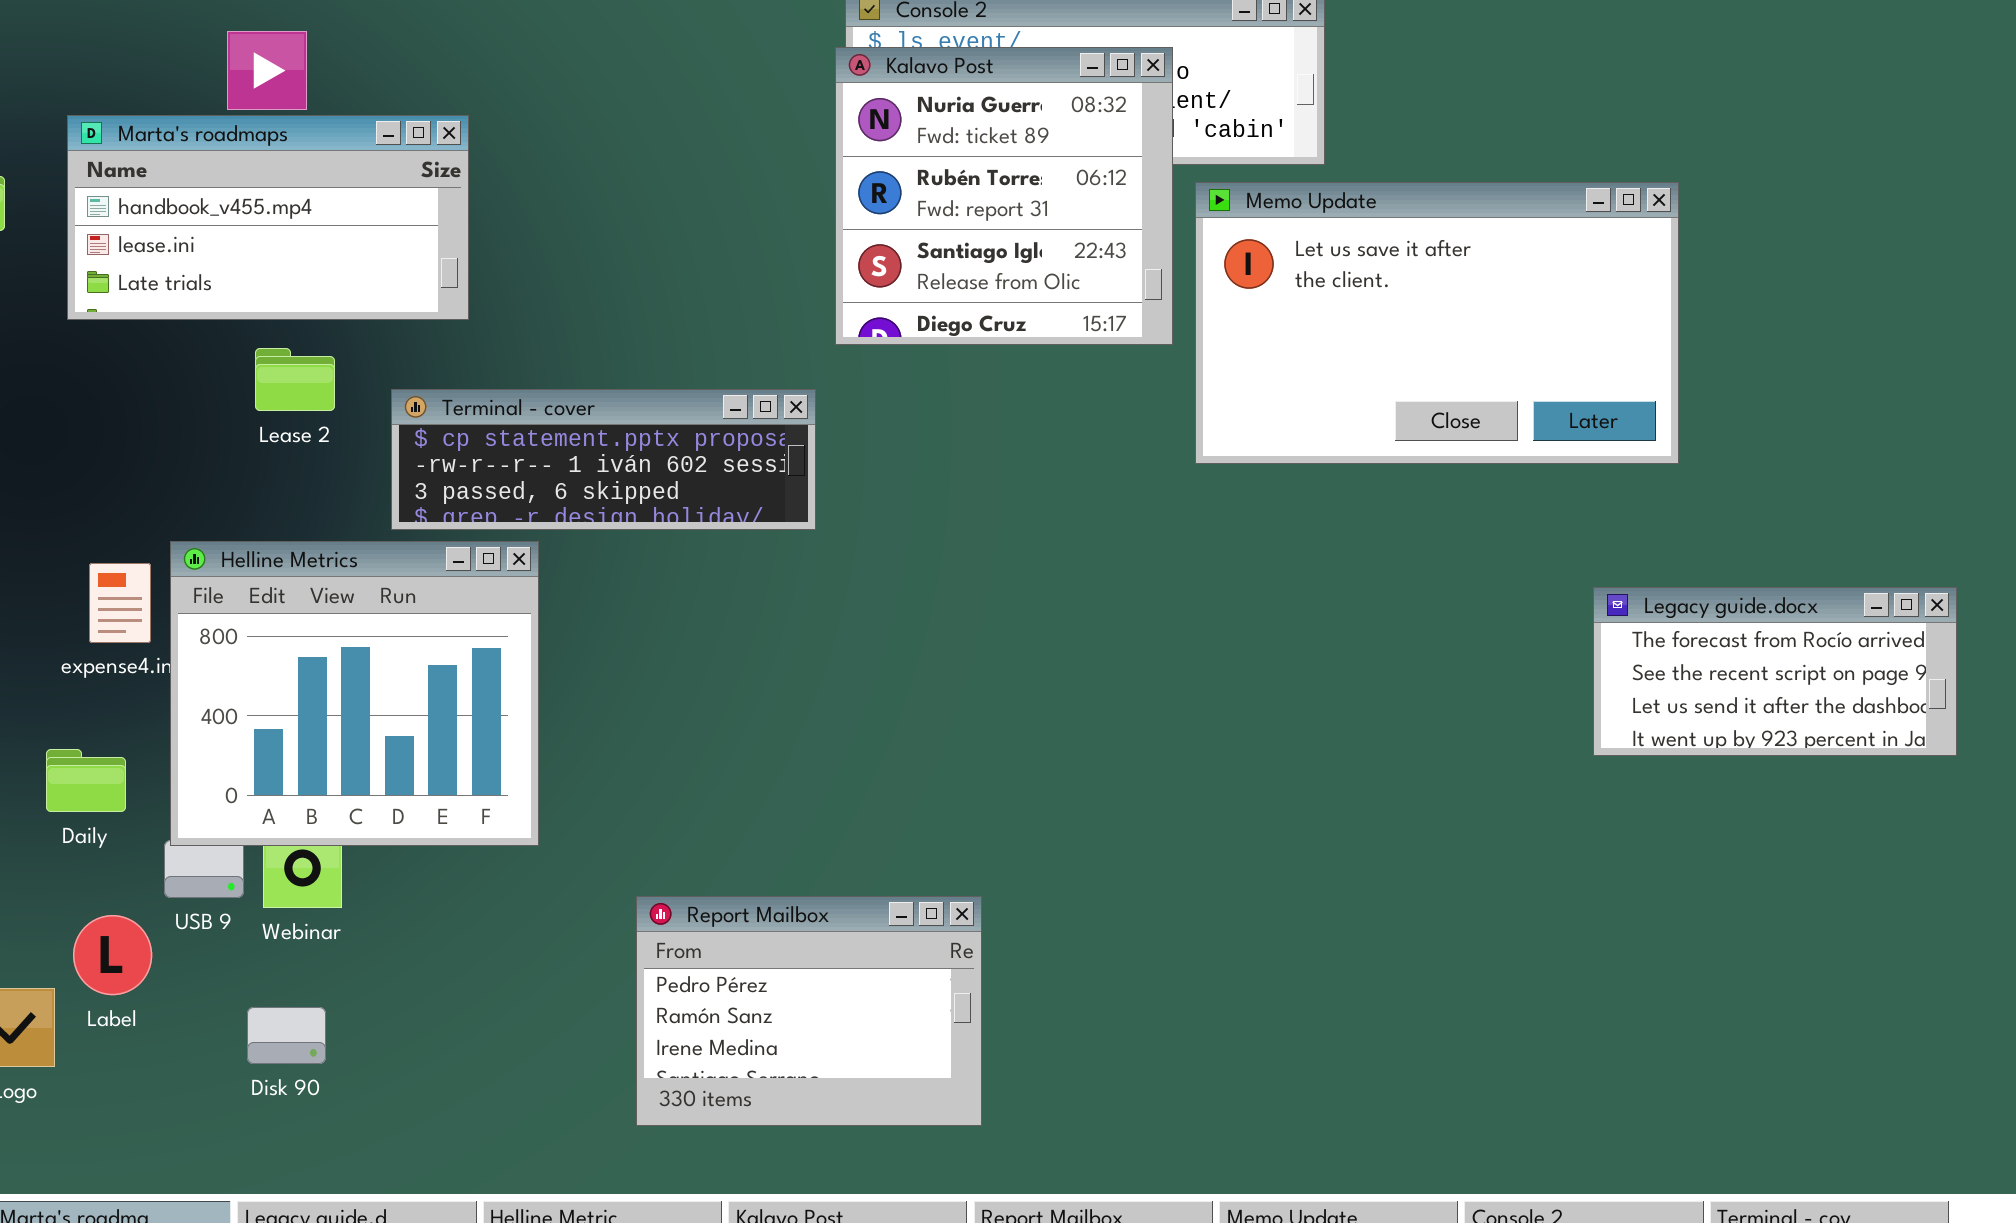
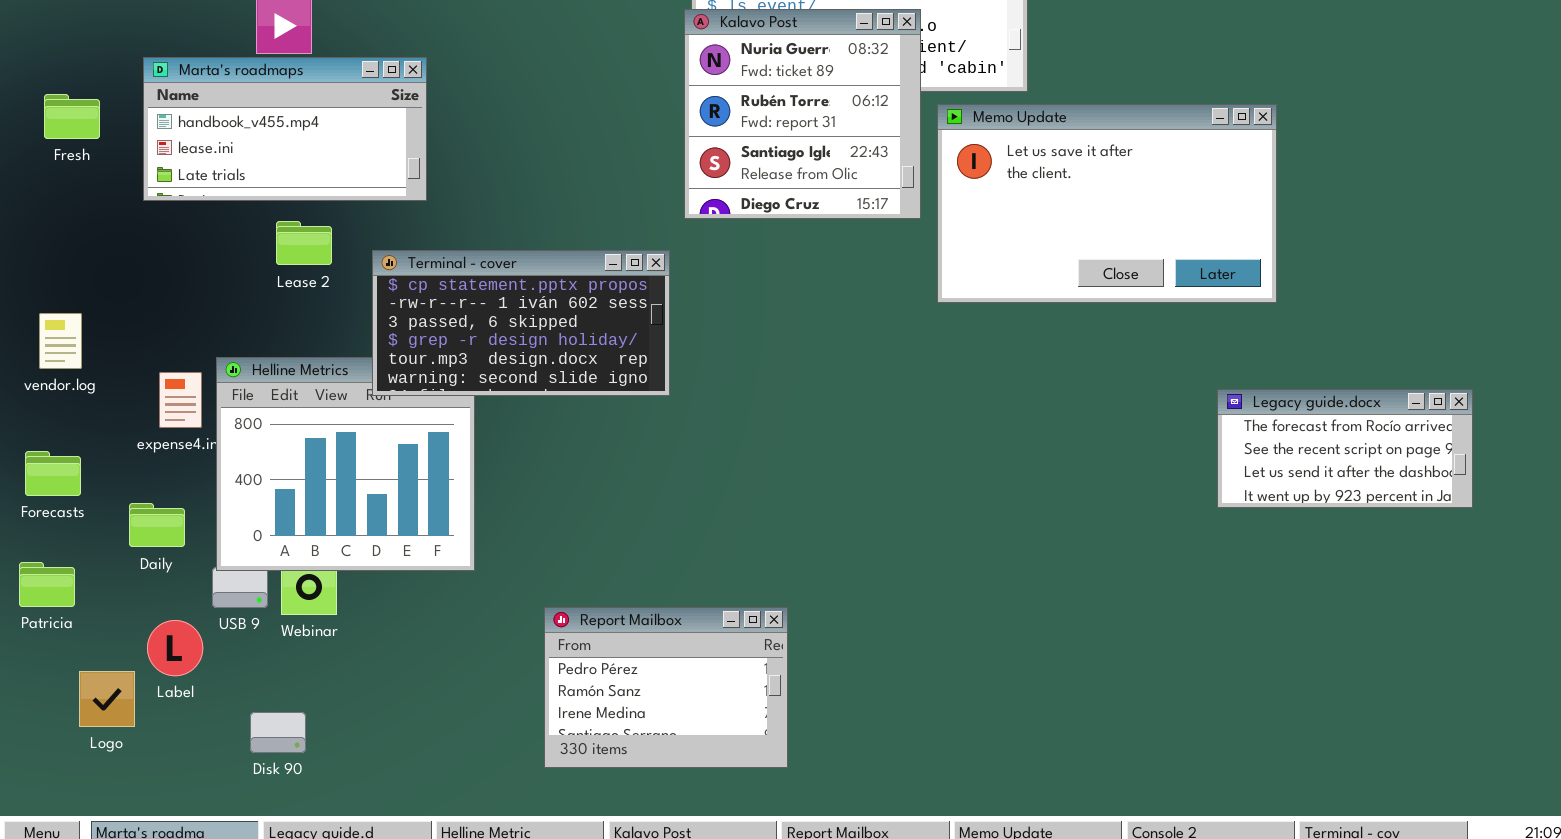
Terminal - cover: [391,389,816,530] -> [372,250,670,396], resized
Disk 90: [247,1007,326,1064] -> [250,712,306,753], moved

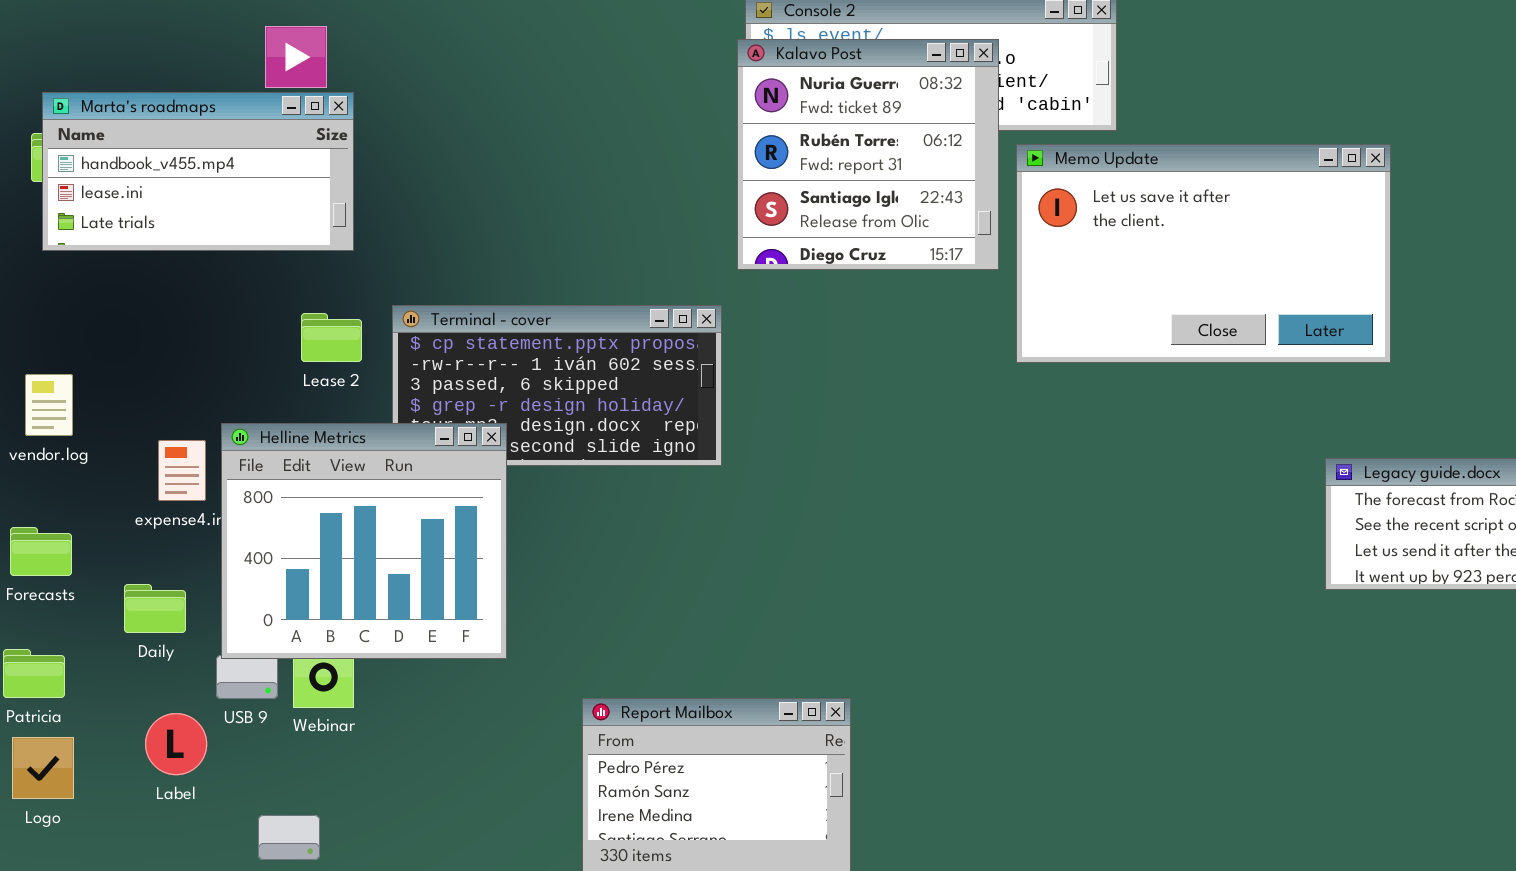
Marta's roadmaps: [143,57,427,201] -> [42,92,354,251], moved
Lease 2: [276,221,332,265] -> [301,313,362,362], moved
Helline Metrics: [216,357,475,571] -> [221,423,507,659], raised
Logo: [79,671,135,727] -> [12,737,74,799], moved

